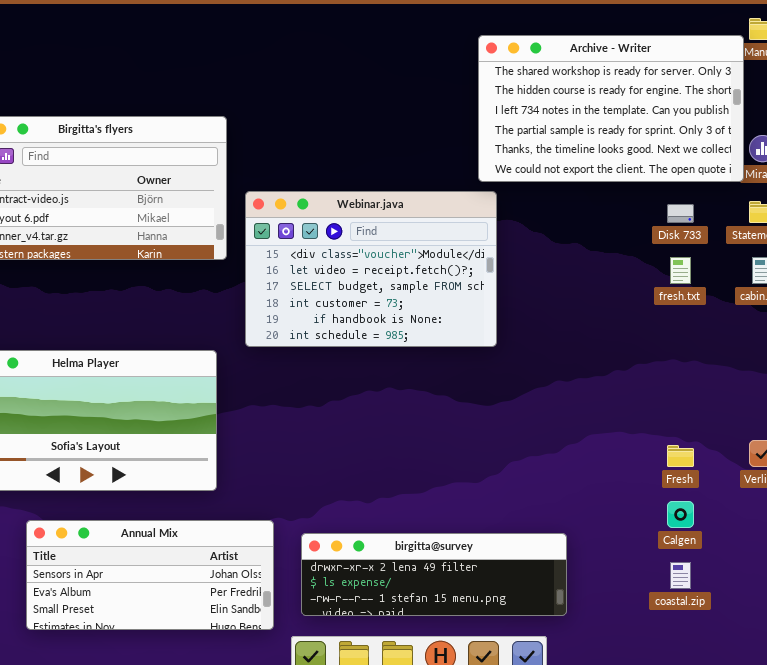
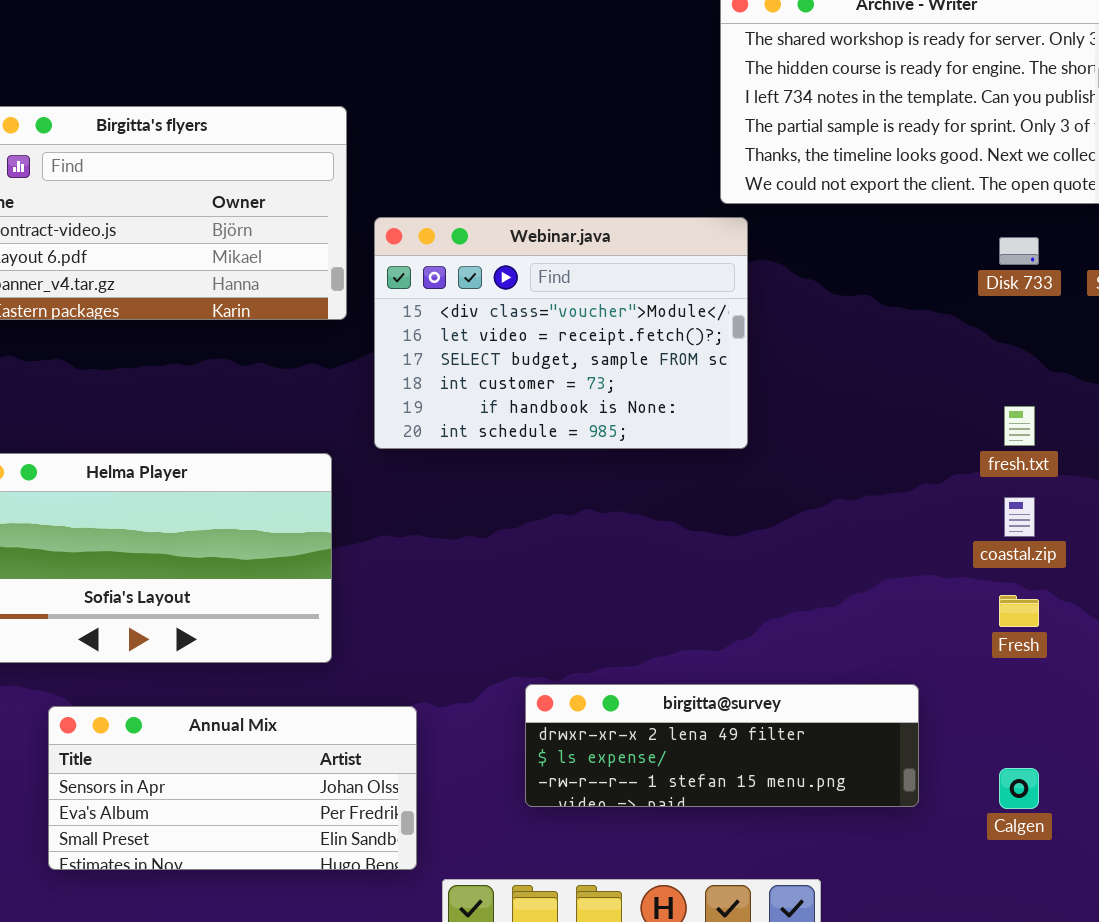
fresh.txt: [670,257,691,284] -> [1004,406,1035,446], moved
Calgen: [667,501,694,528] -> [999,768,1039,809], moved
birgitta@survey: [301,533,567,616] -> [525,684,919,807], moved
coastal.zip: [670,562,691,589] -> [1004,497,1035,537], moved

